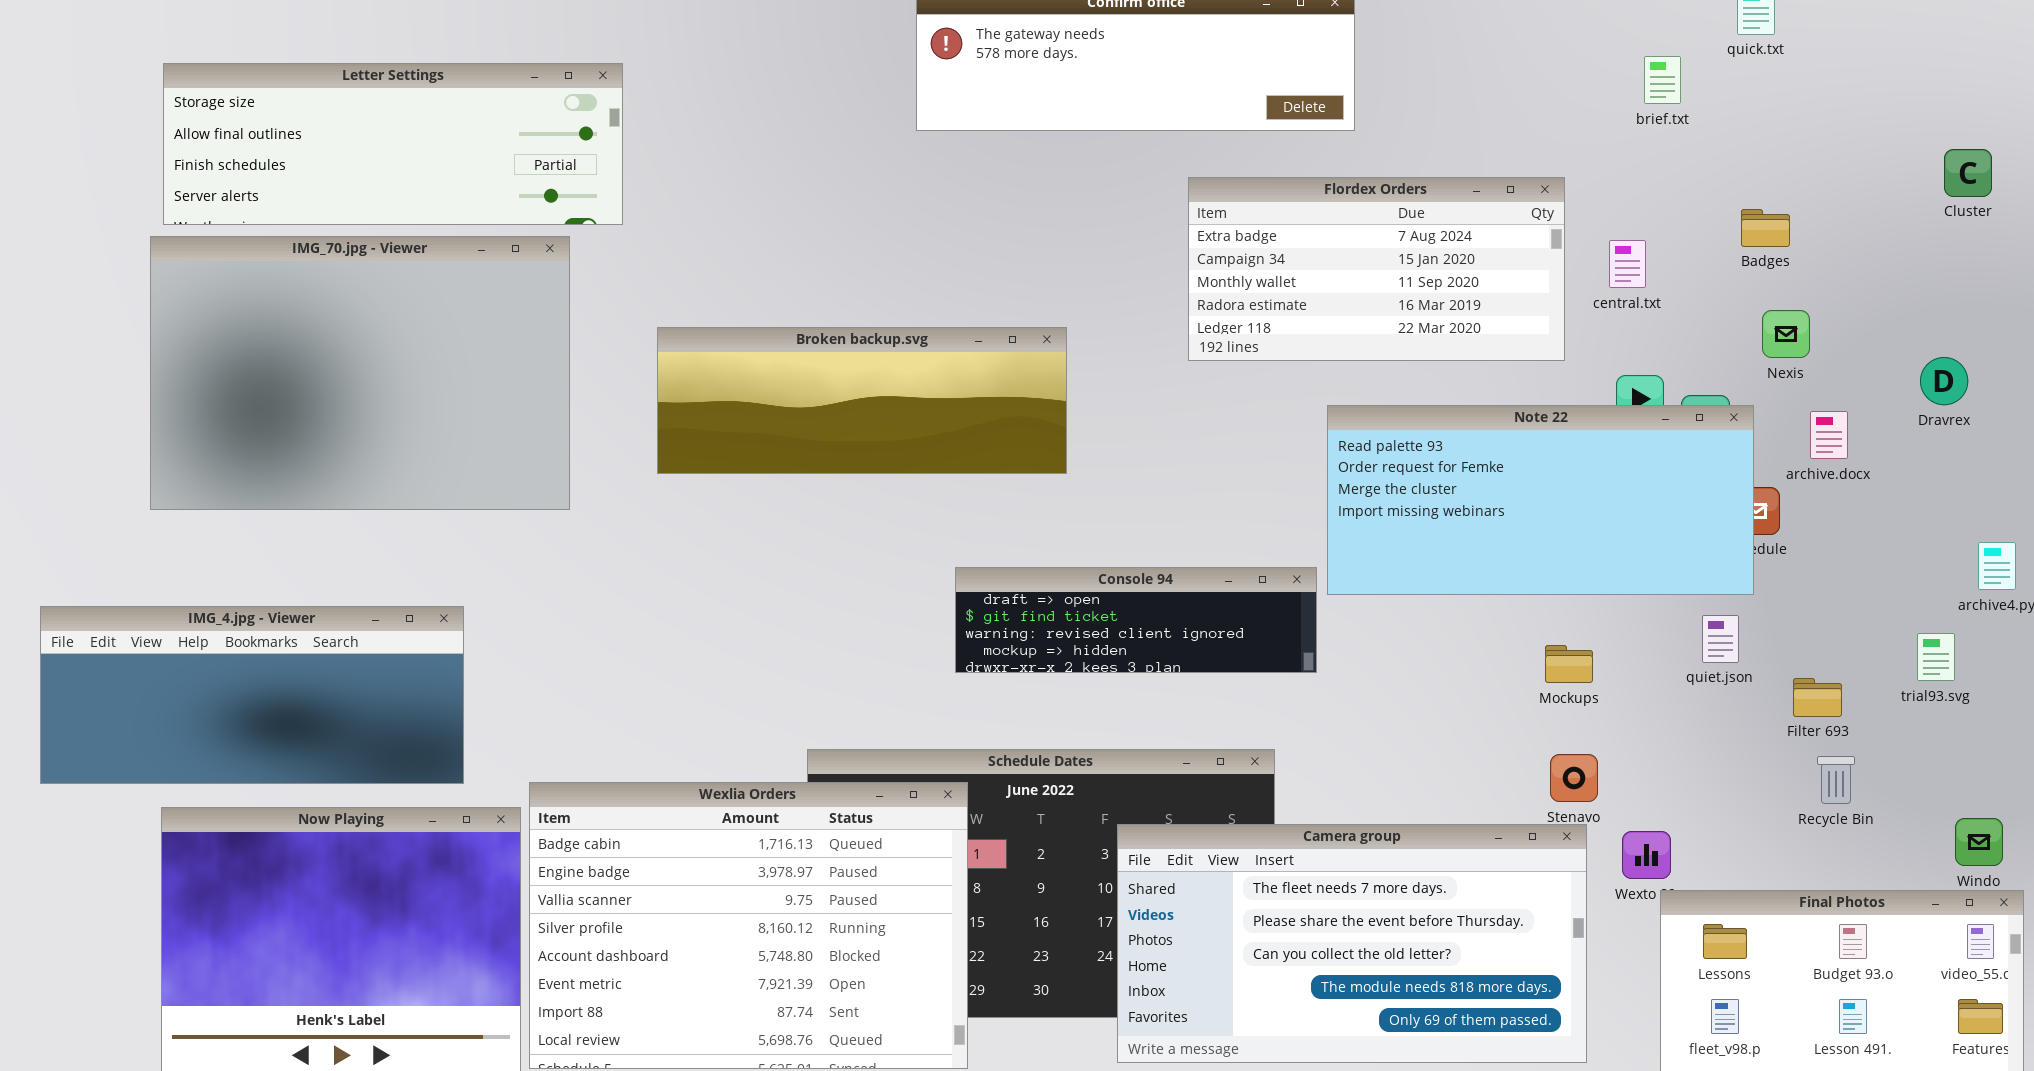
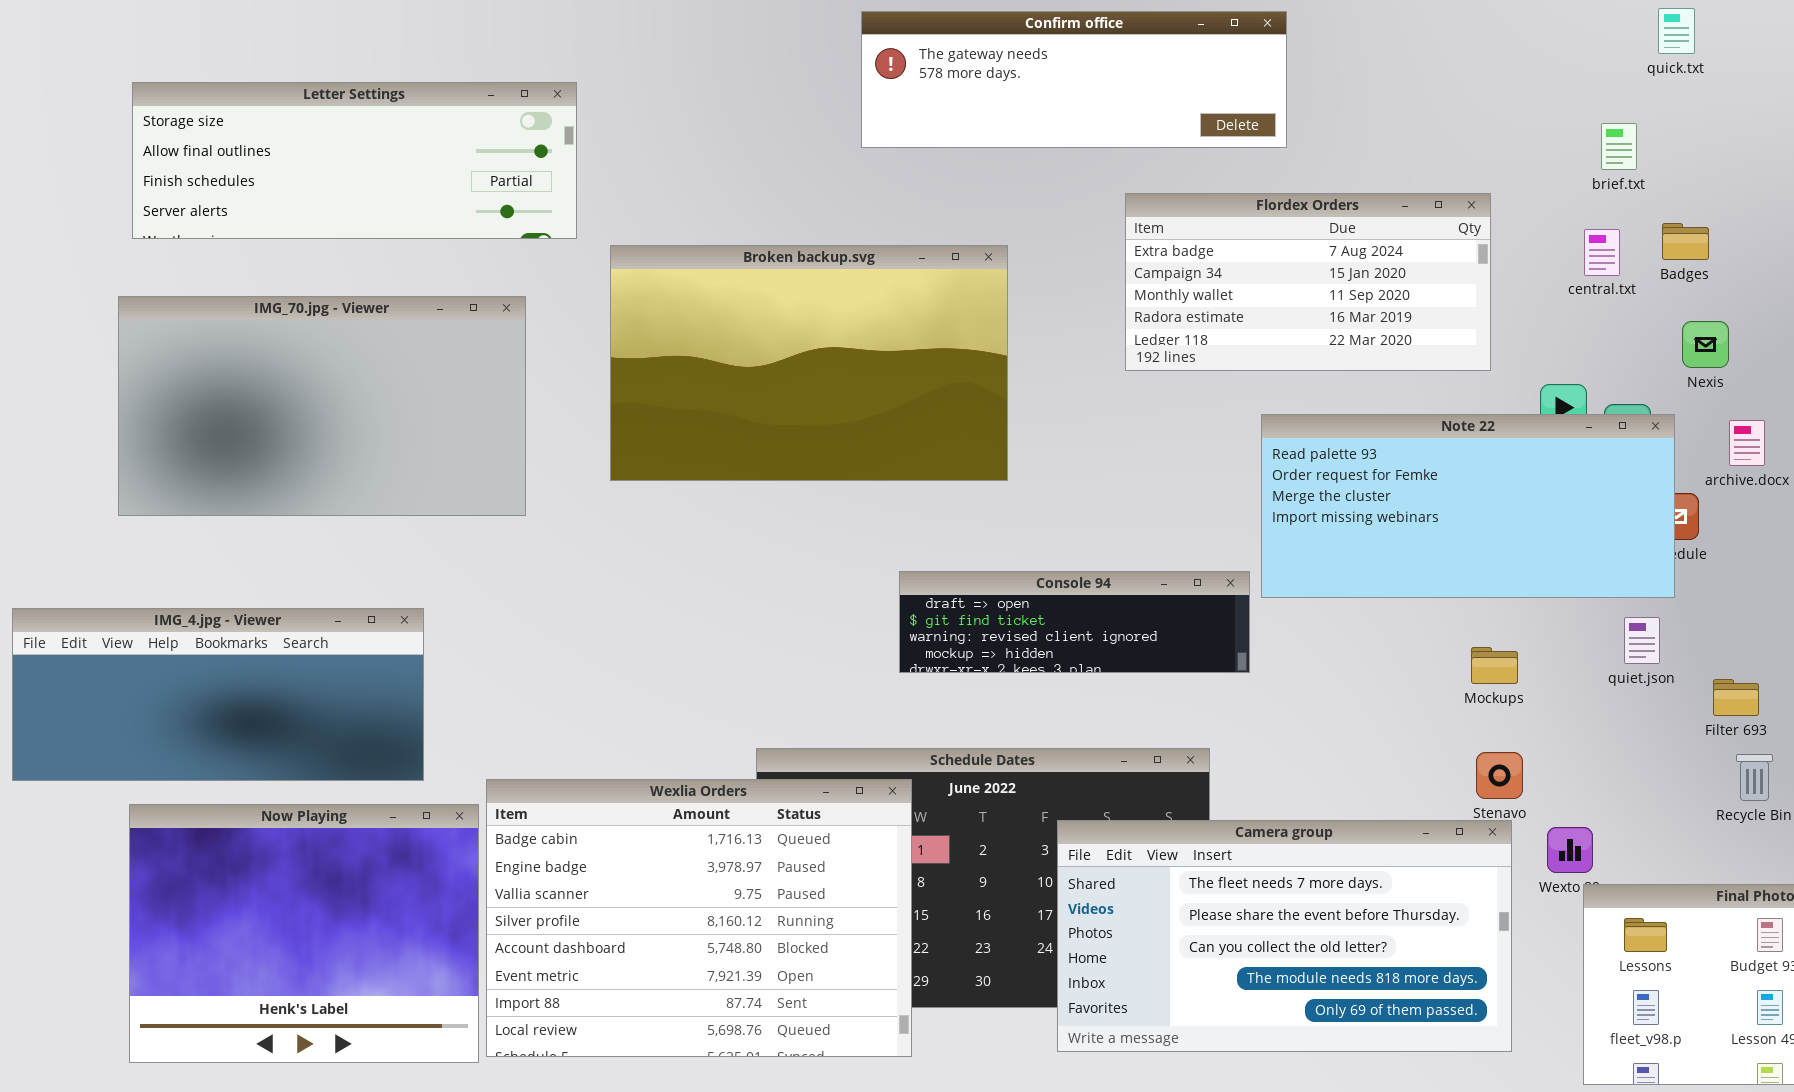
brief.txt: [1644,56,1681,104] -> [1601,123,1637,170], moved
IMG_70.jpg - Viewer: [150,236,570,510] -> [118,296,526,516], resized
central.txt: [1609,240,1646,288] -> [1584,229,1620,276], moved
Broken backup.svg: [657,327,1067,474] -> [610,245,1008,481], resized

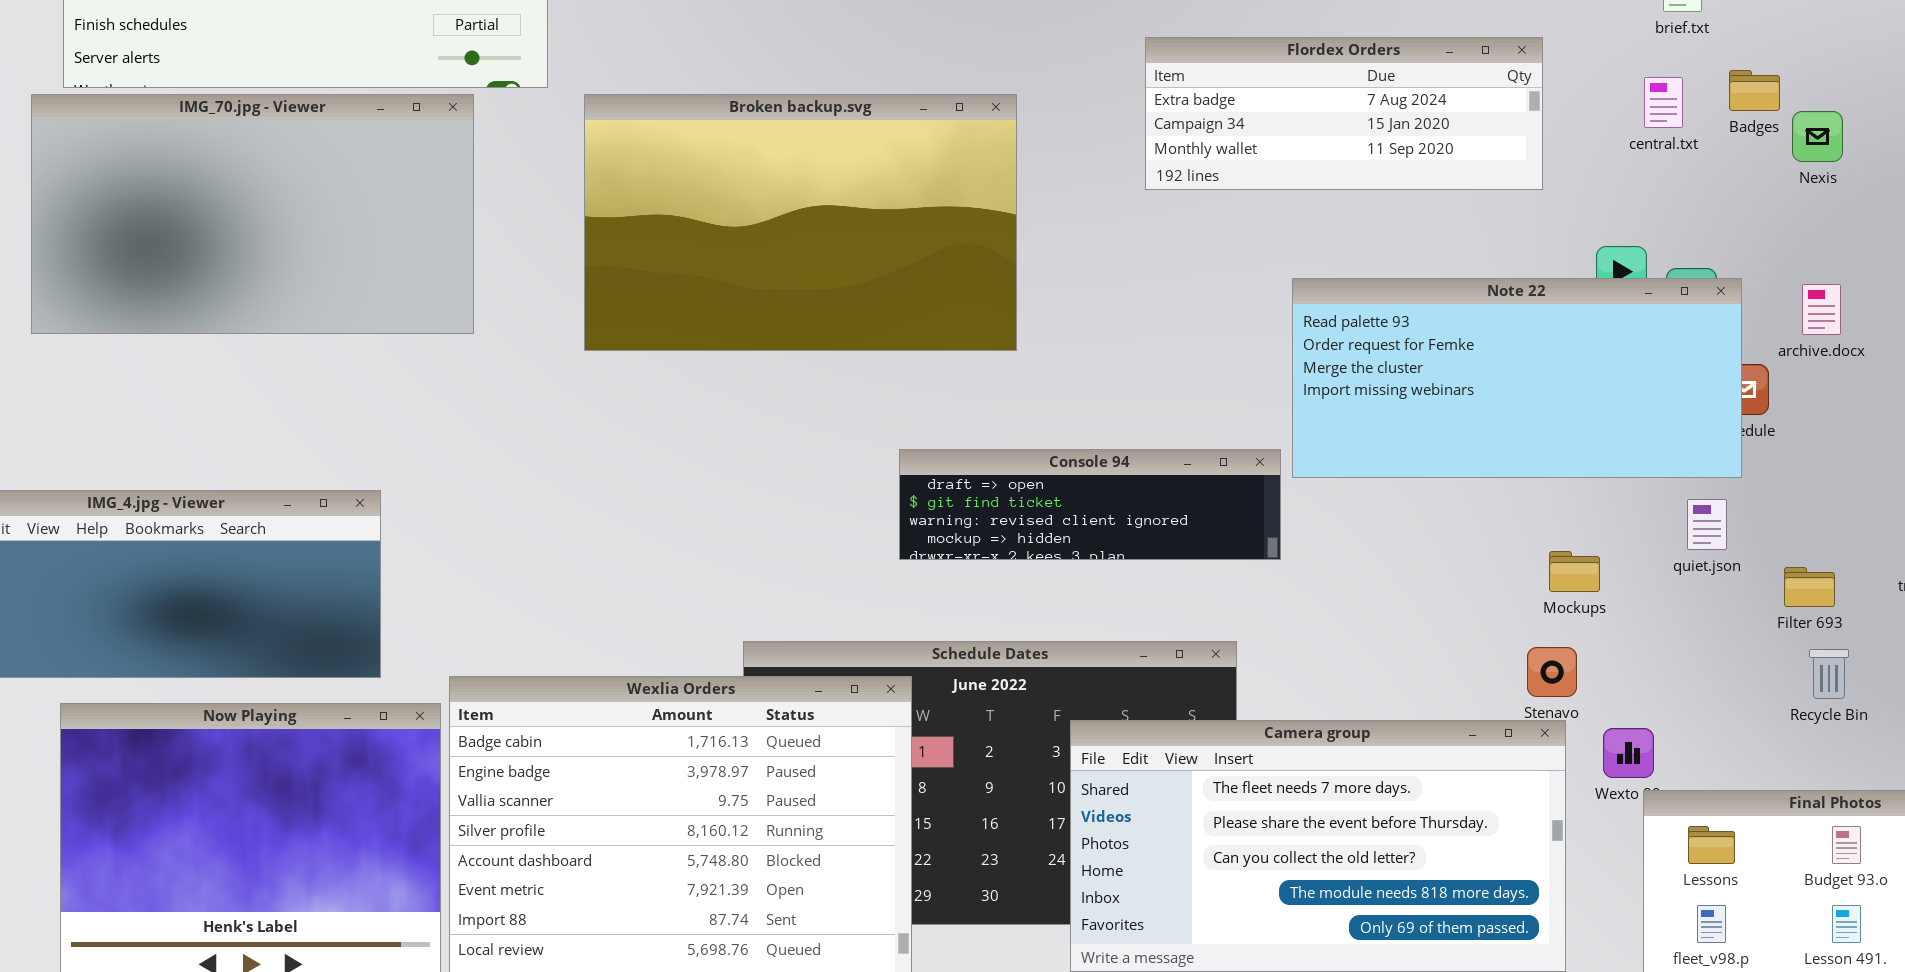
Flordex Orders: [1125,193,1491,371] -> [1145,37,1543,190], resized
IMG_70.jpg - Viewer: [118,296,526,516] -> [31,94,474,334], moved
Nexis: [1682,321,1729,368] -> [1792,111,1843,162], moved
Mockups: [1471,647,1518,684] -> [1549,551,1600,592], moved

